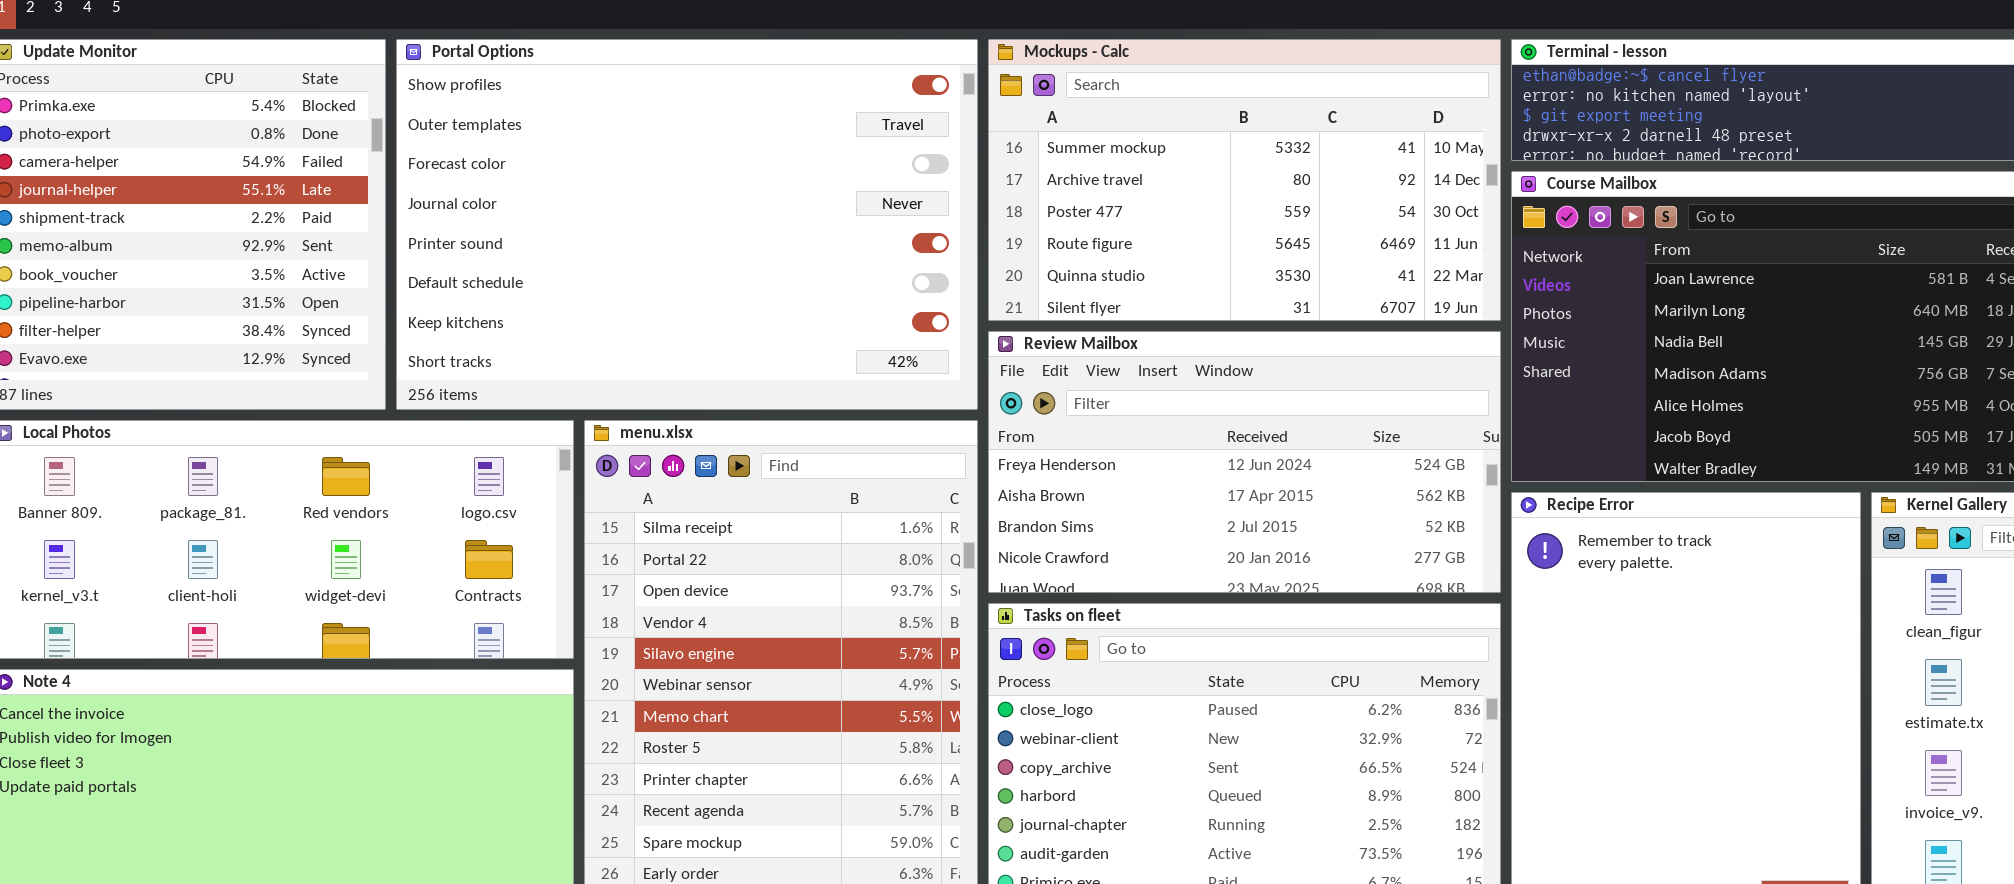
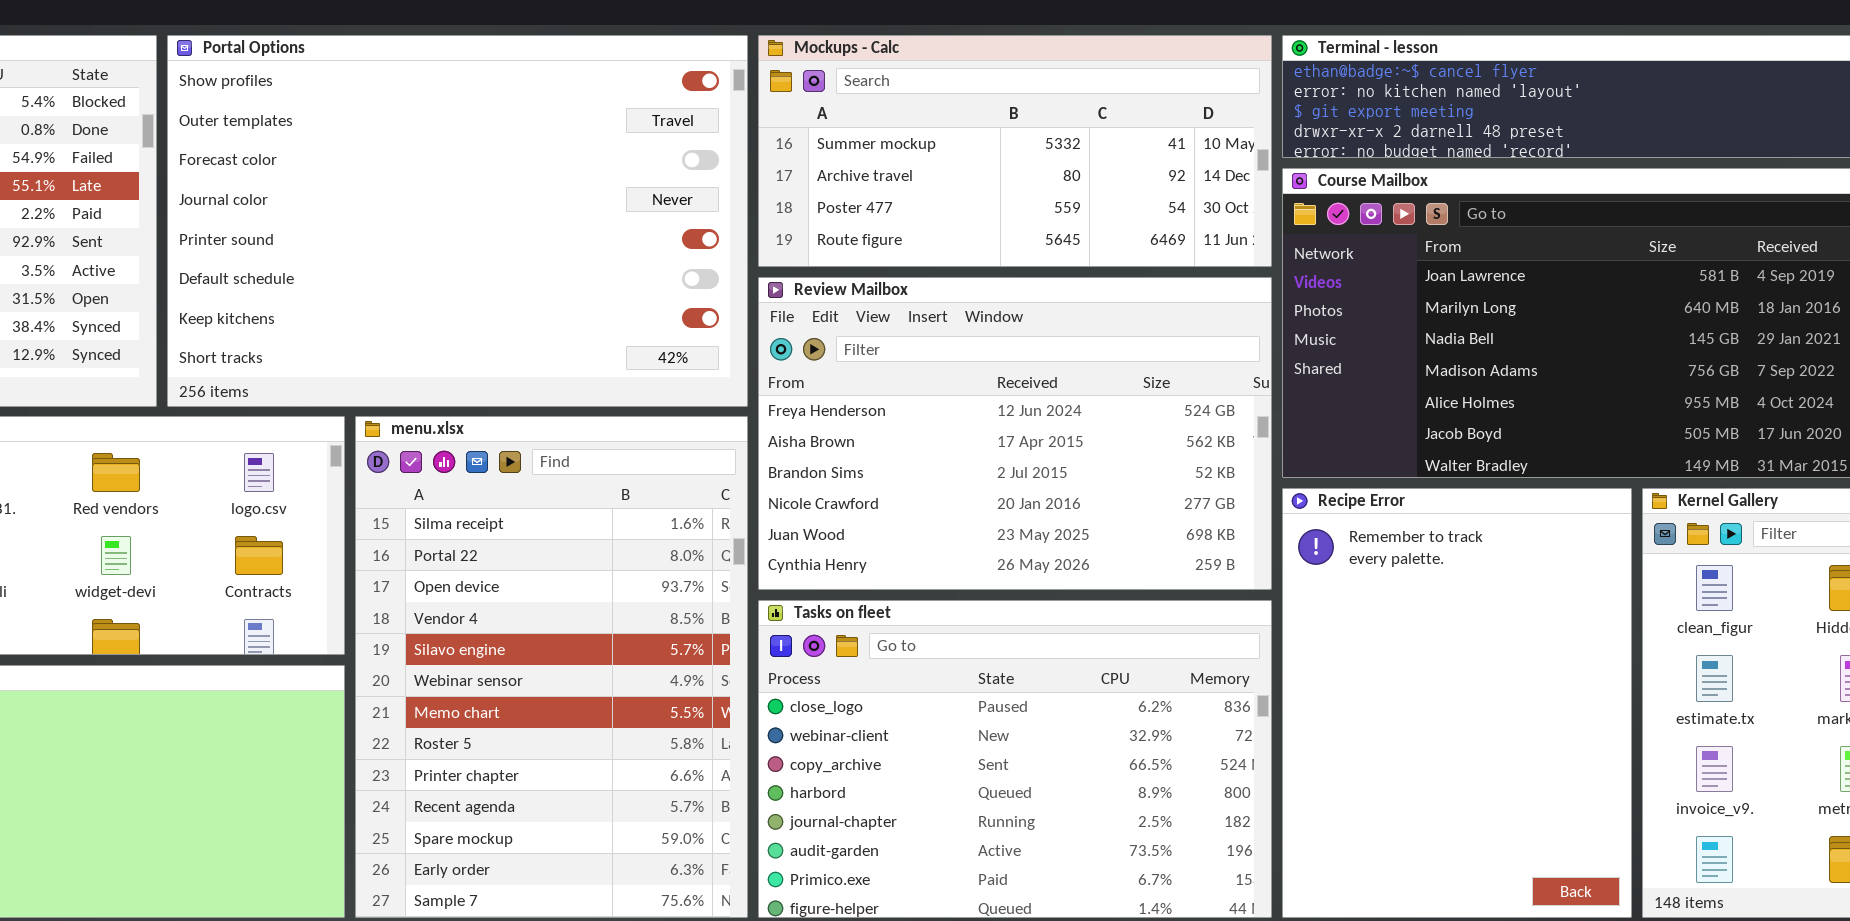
Mockups - Calc: [988,39,1501,321] -> [758,35,1272,267], resized
Review Mailbox: [988,331,1501,593] -> [758,277,1272,590], resized

